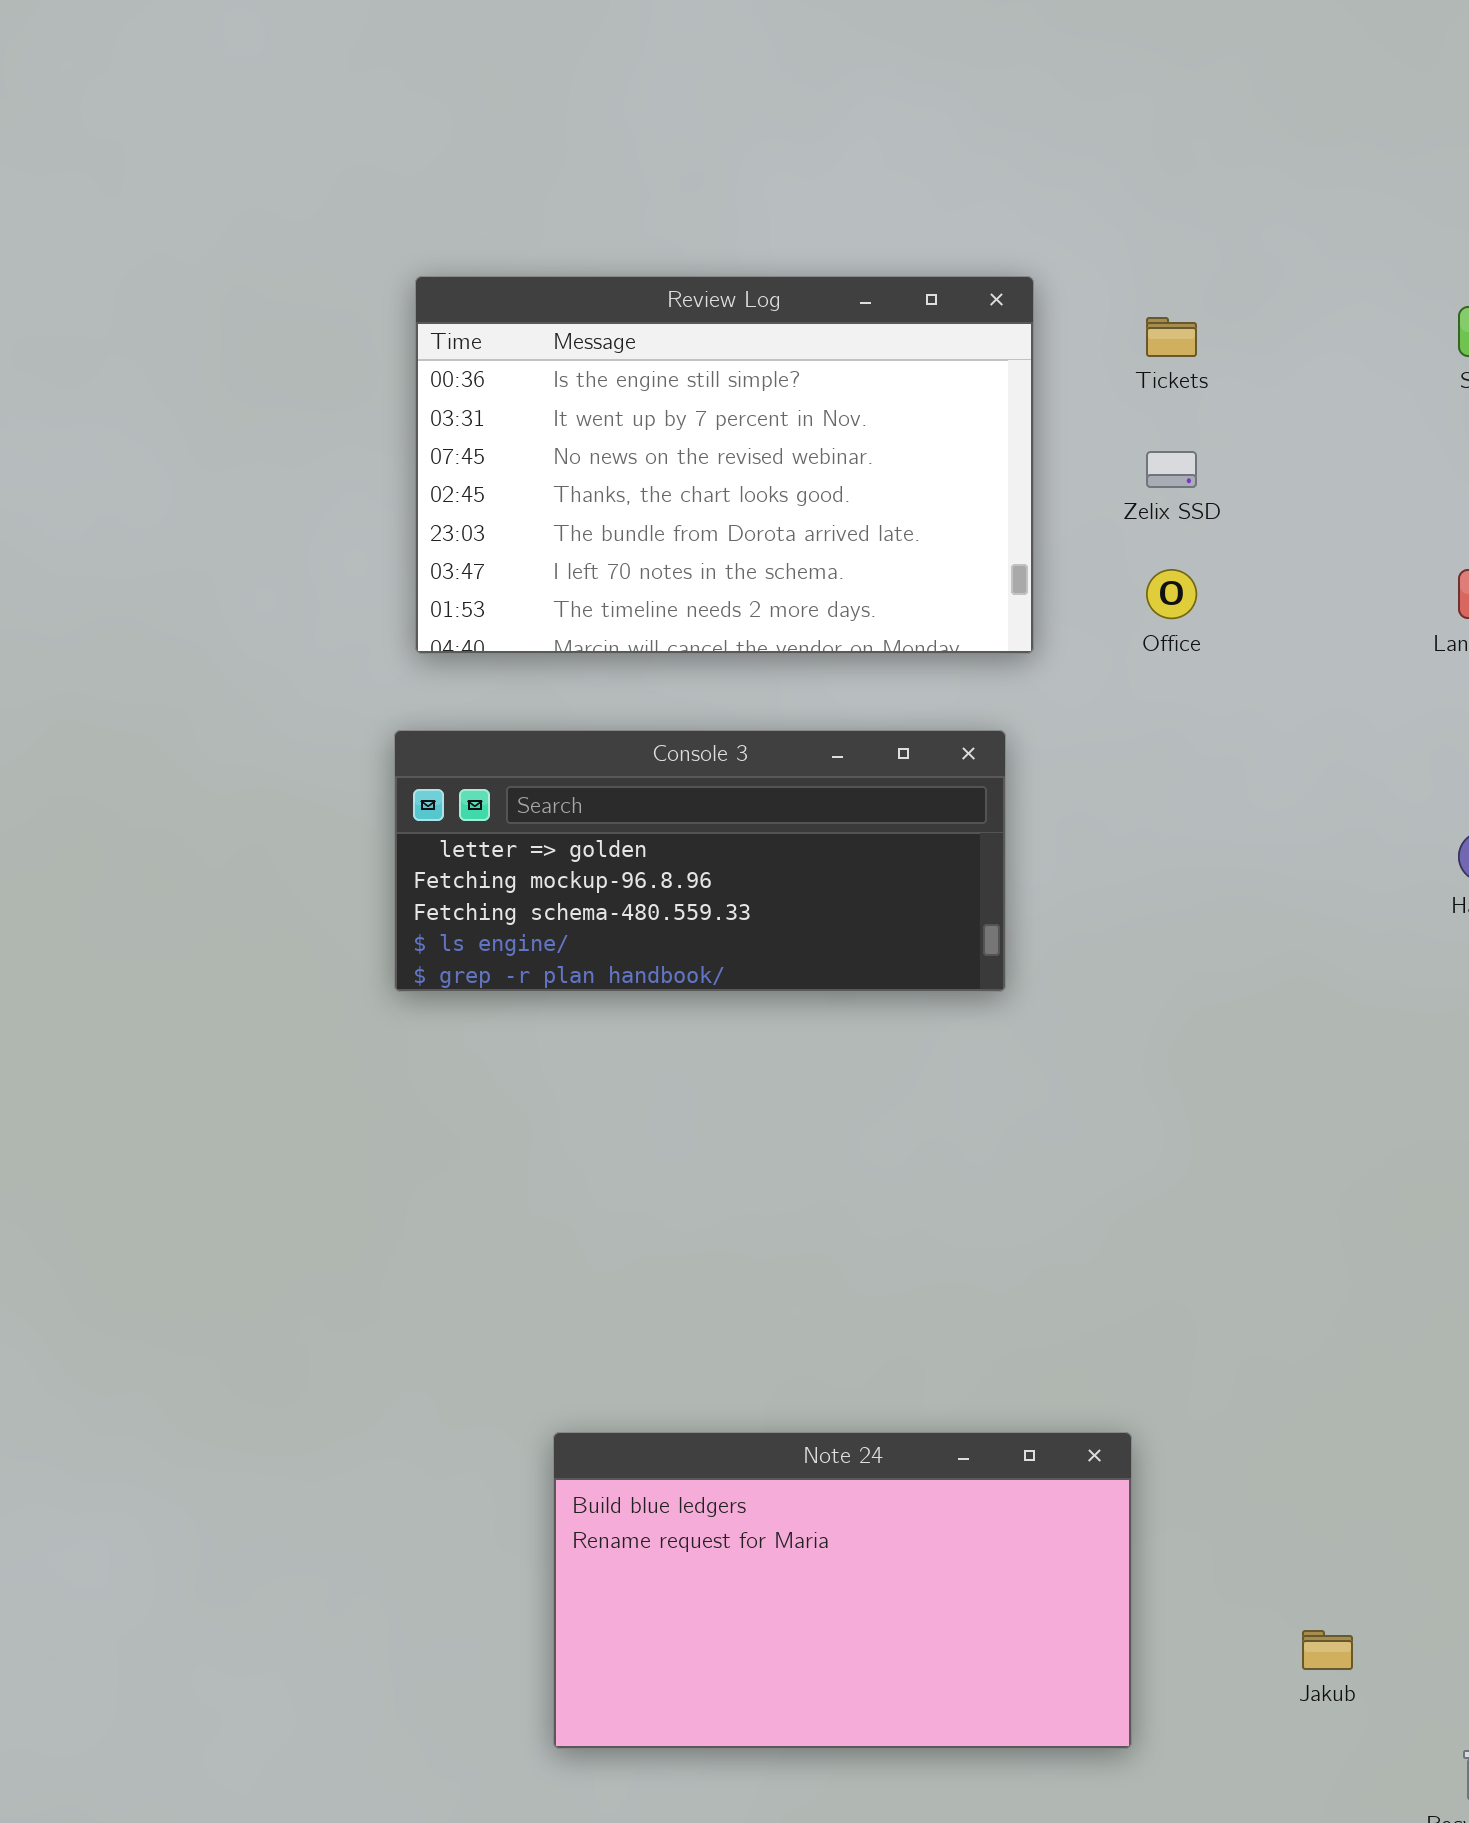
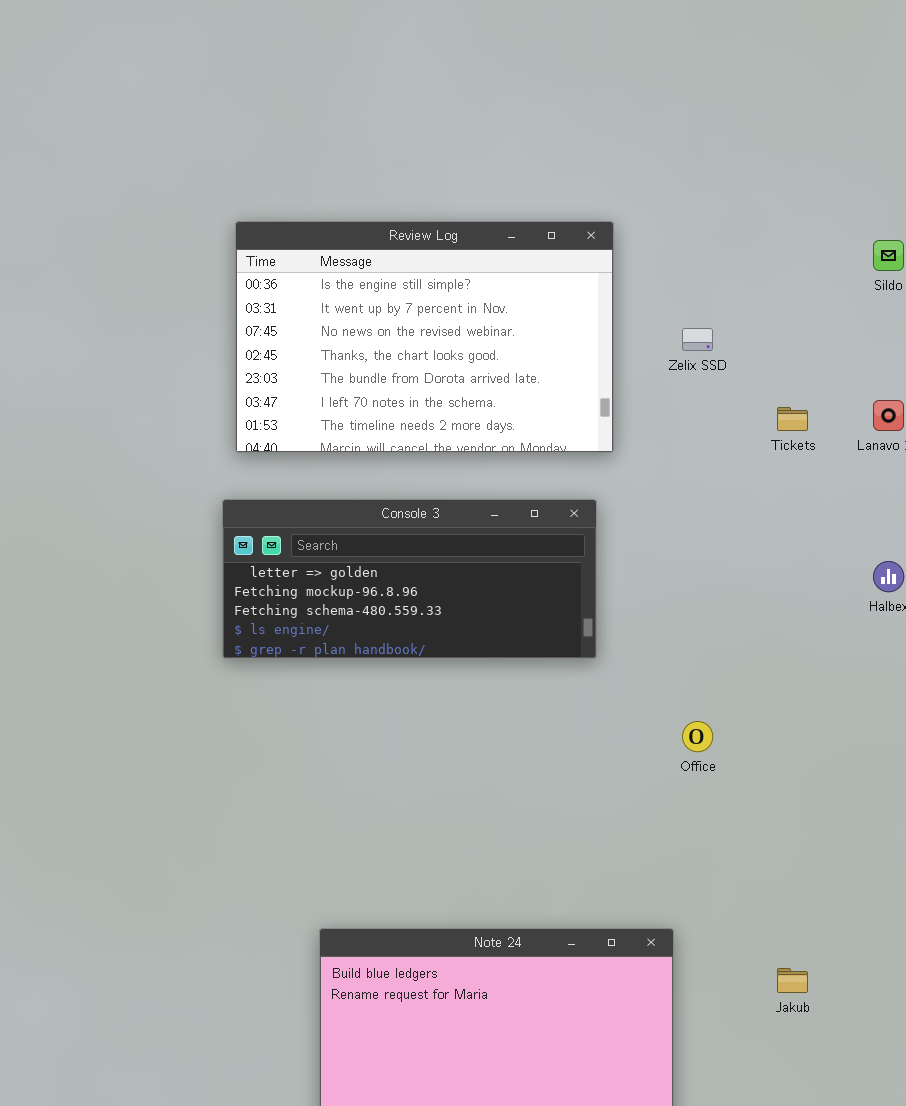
Tickets: [1146,317,1197,357] -> [777,407,808,431], moved
Office: [1146,569,1197,619] -> [682,721,713,752], moved
Jakub: [1302,1630,1353,1670] -> [777,968,808,993], moved

